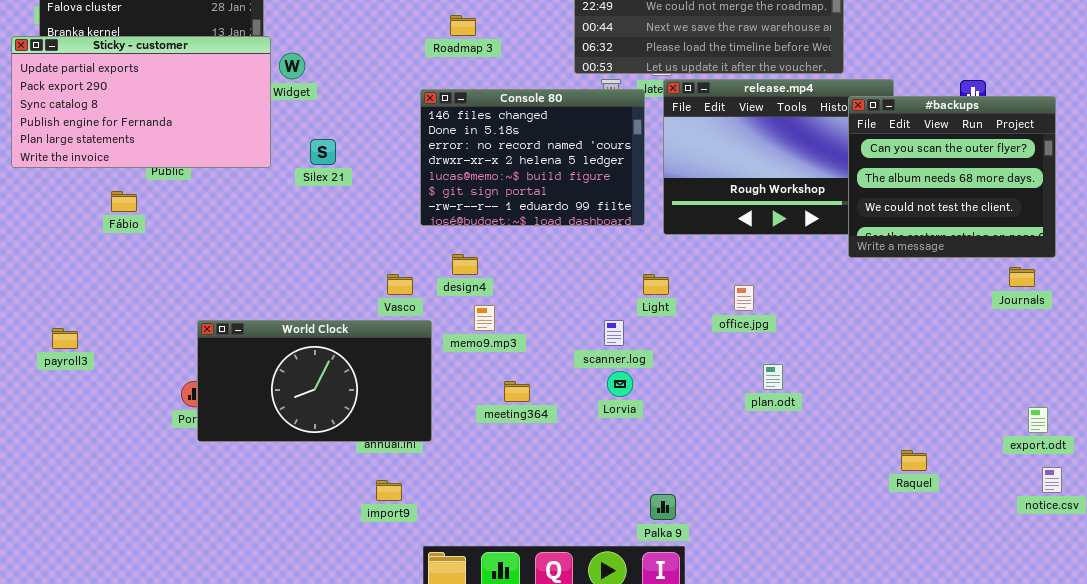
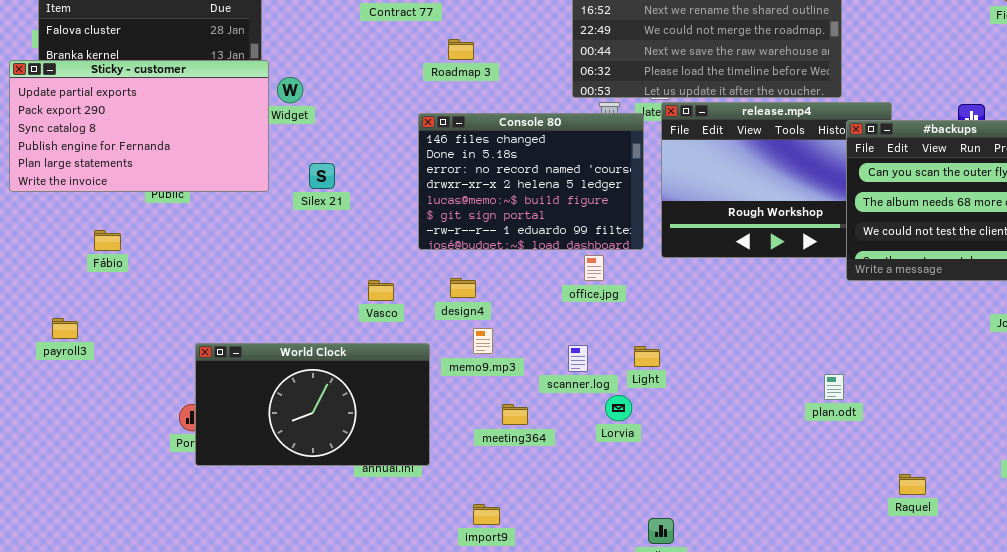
Fábio: [111,191,137,212] -> [94,230,121,251], moved
Vasco: [387,274,413,295] -> [368,280,394,301], moved
Light: [643,274,669,295] -> [634,346,660,367], moved
office.jpg: [734,285,754,311] -> [584,255,604,281], moved
scanner.log: [604,320,624,346] -> [568,345,588,372], moved
payroll3: [52,328,78,349] -> [52,318,78,339], moved
plan.odt: [763,364,783,390] -> [824,374,844,400], moved
import9: [376,480,402,501] -> [473,504,500,525], moved

